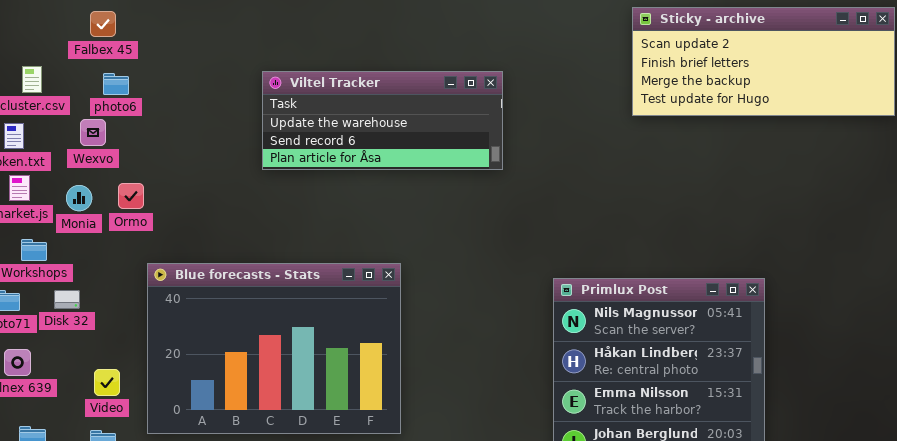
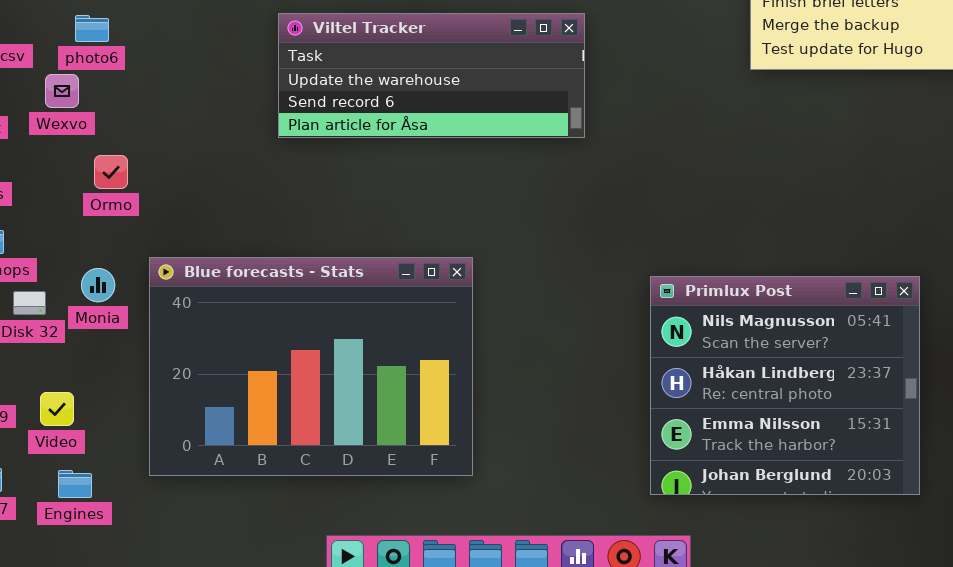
Monia: [66,185,92,211] -> [81,268,115,302], moved
Blue forecasts - Stats: [147,263,401,434] -> [149,257,473,476], moved
Video: [94,369,120,396] -> [40,392,74,426], moved

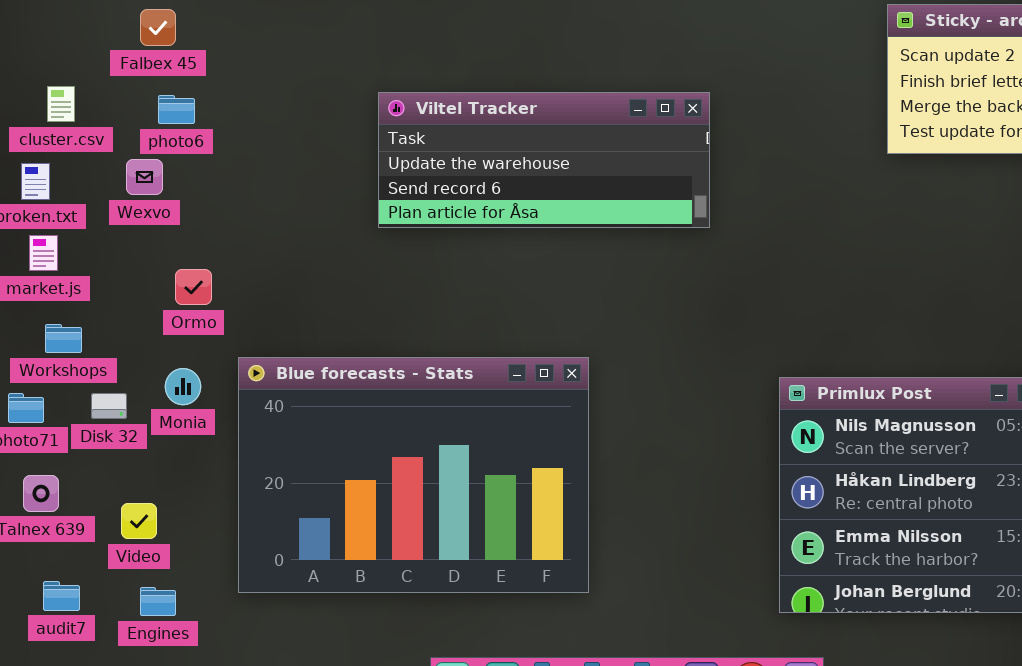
Ormo: [94,155,128,189] -> [175,269,212,305], moved

